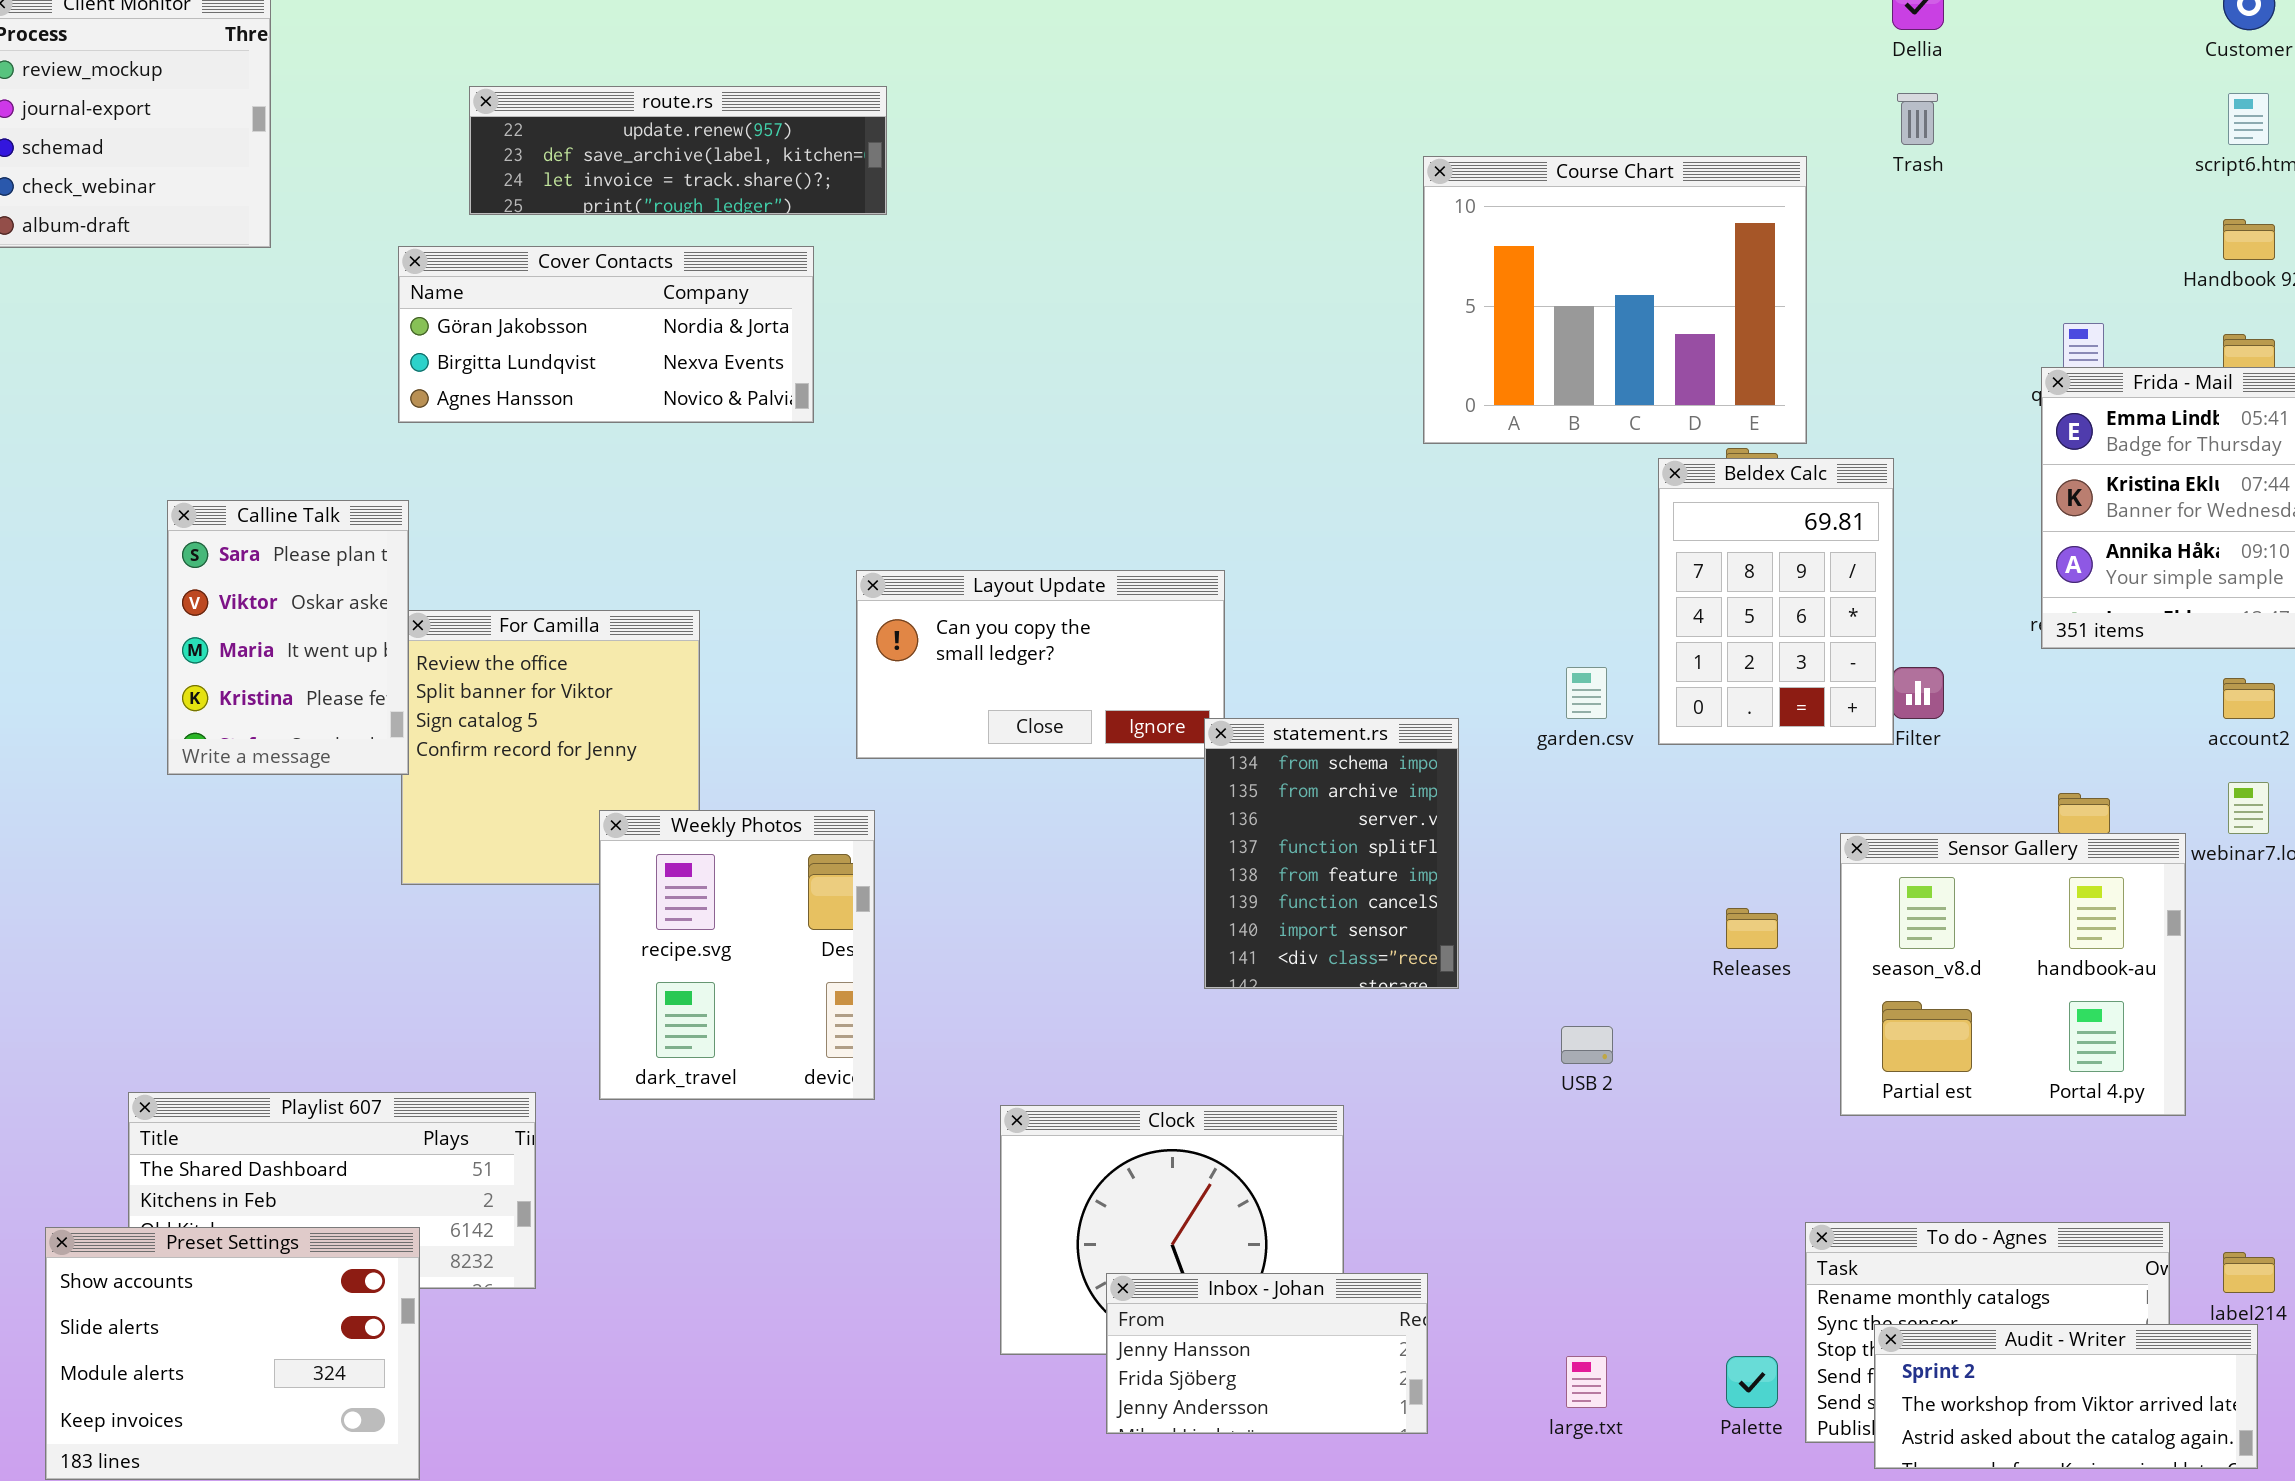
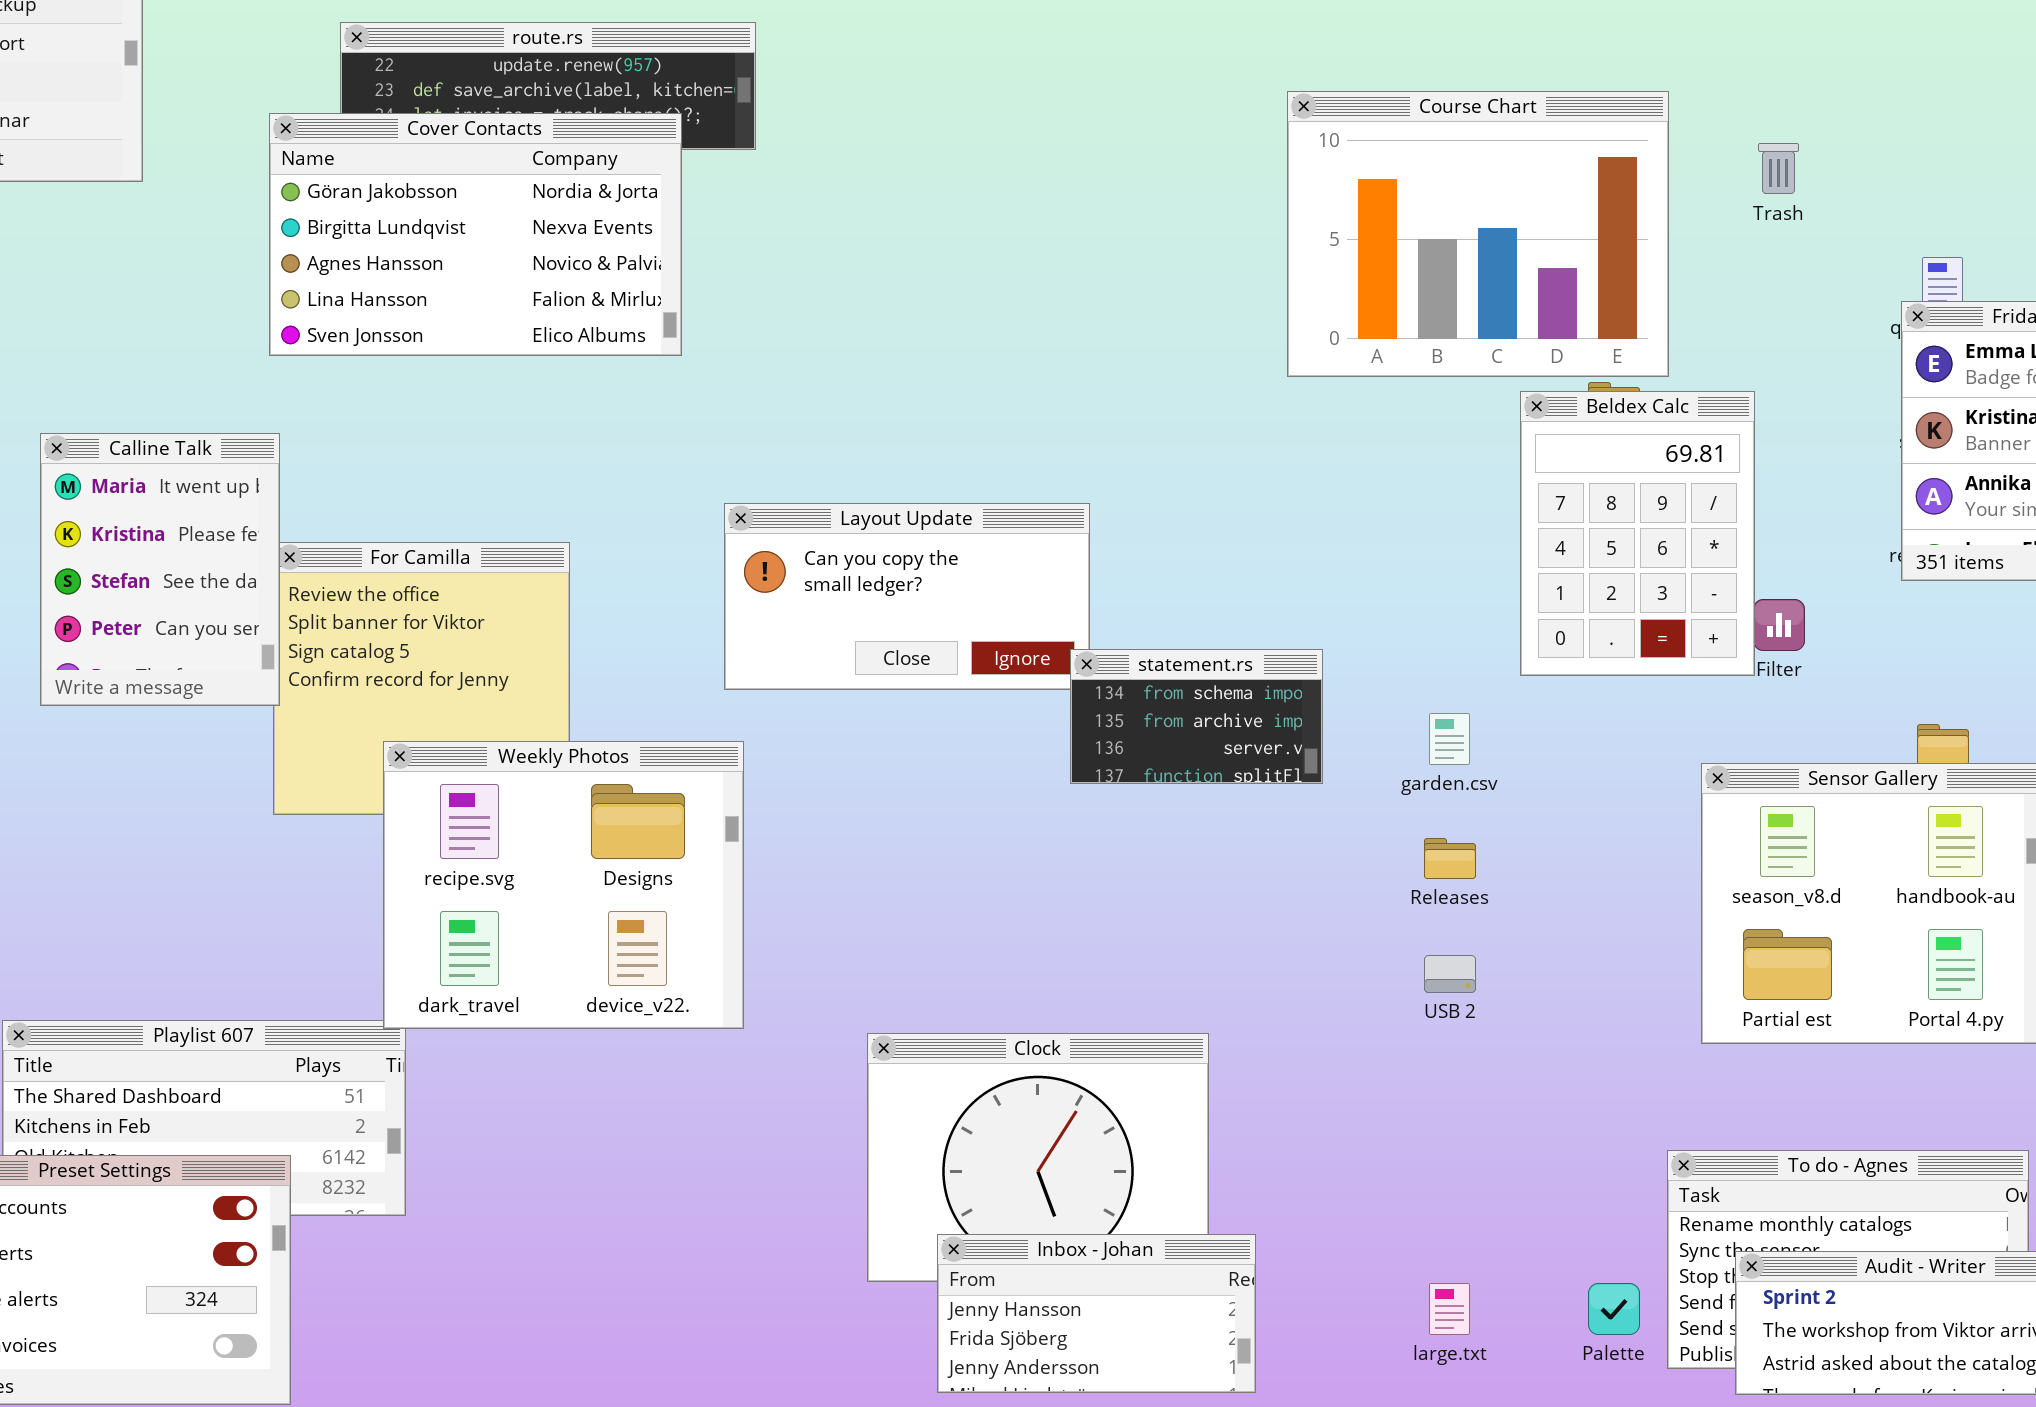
Trash: [1897,93,1938,145] -> [1758,143,1799,194], moved
Cover Contacts: [398,246,814,423] -> [269,113,682,356], resized
Calline Talk: [167,500,409,775] -> [40,433,280,706], scrolled down 2 rows
garden.csv: [1566,667,1607,719] -> [1429,713,1470,765], moved
statement.rs: [1204,718,1459,989] -> [1070,649,1323,784], resized
Weekly Photos: [599,810,875,1100] -> [383,741,744,1029], resized
Releases: [1726,908,1778,949] -> [1424,838,1476,879], moved
Inbox - Johan: [1106,1273,1428,1434] -> [937,1234,1256,1393], moved

